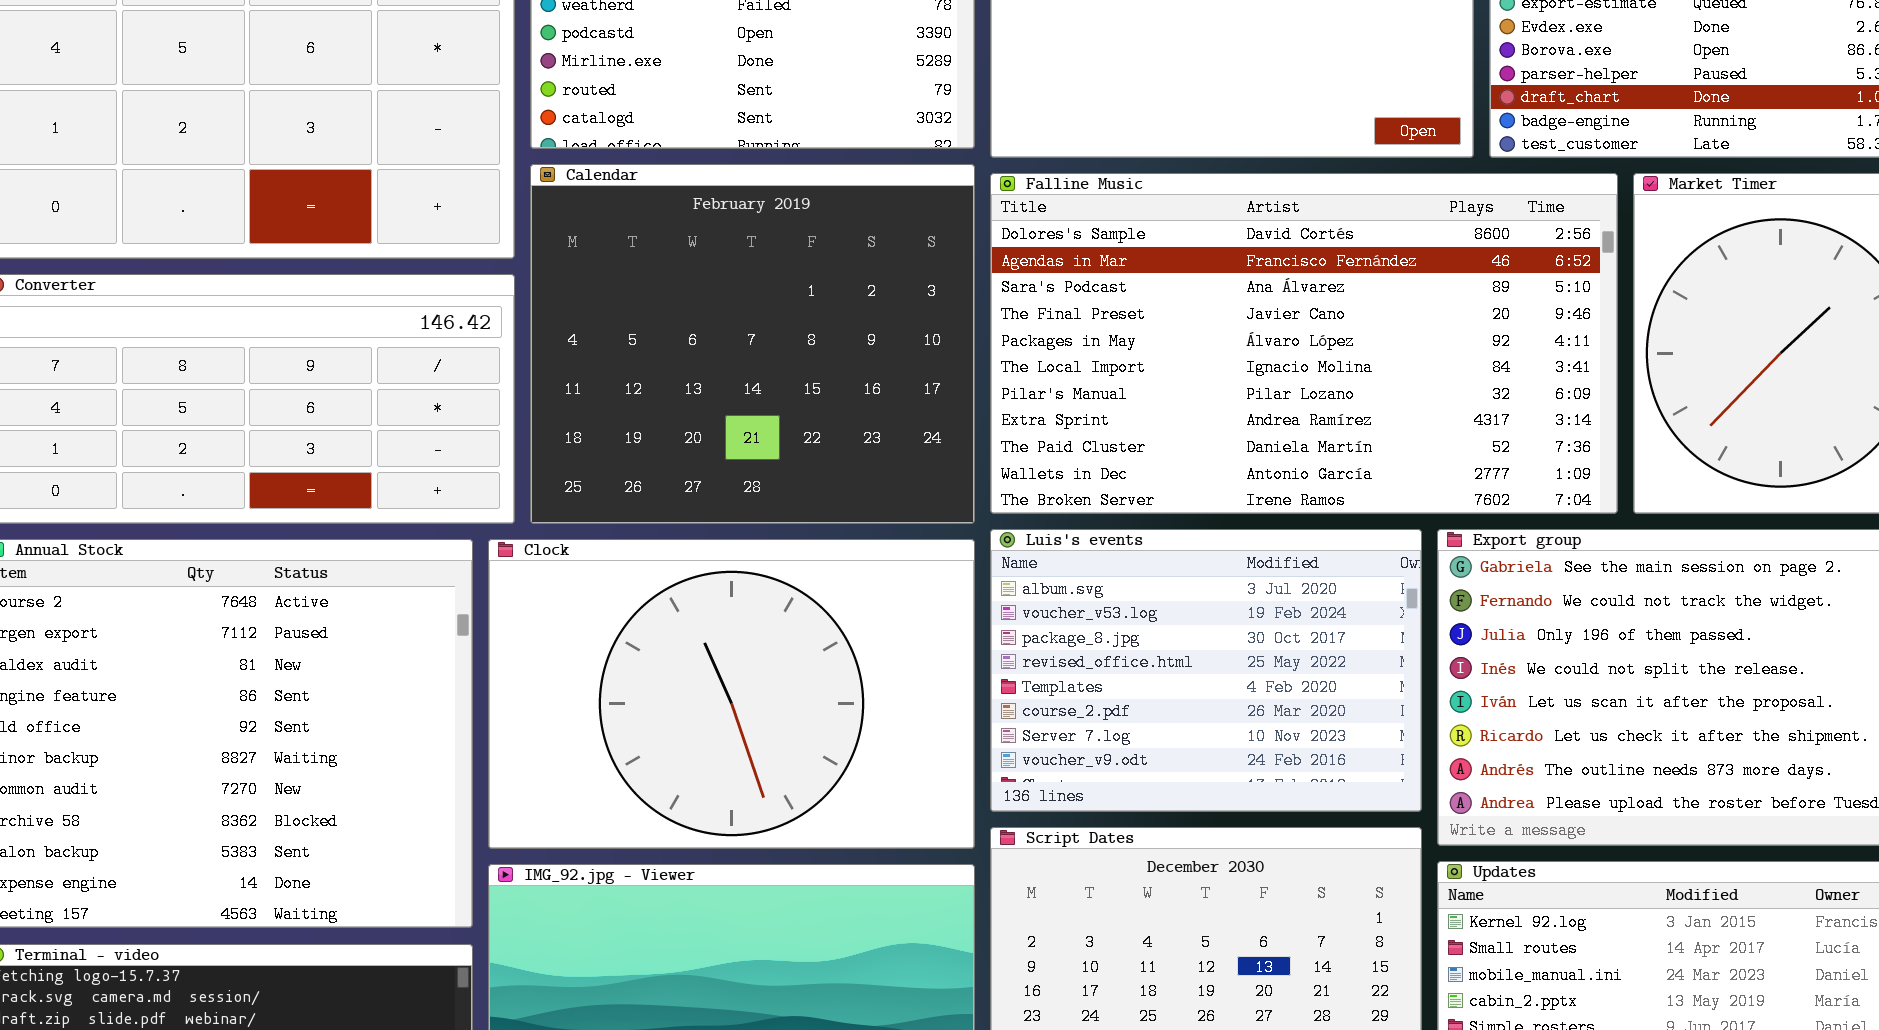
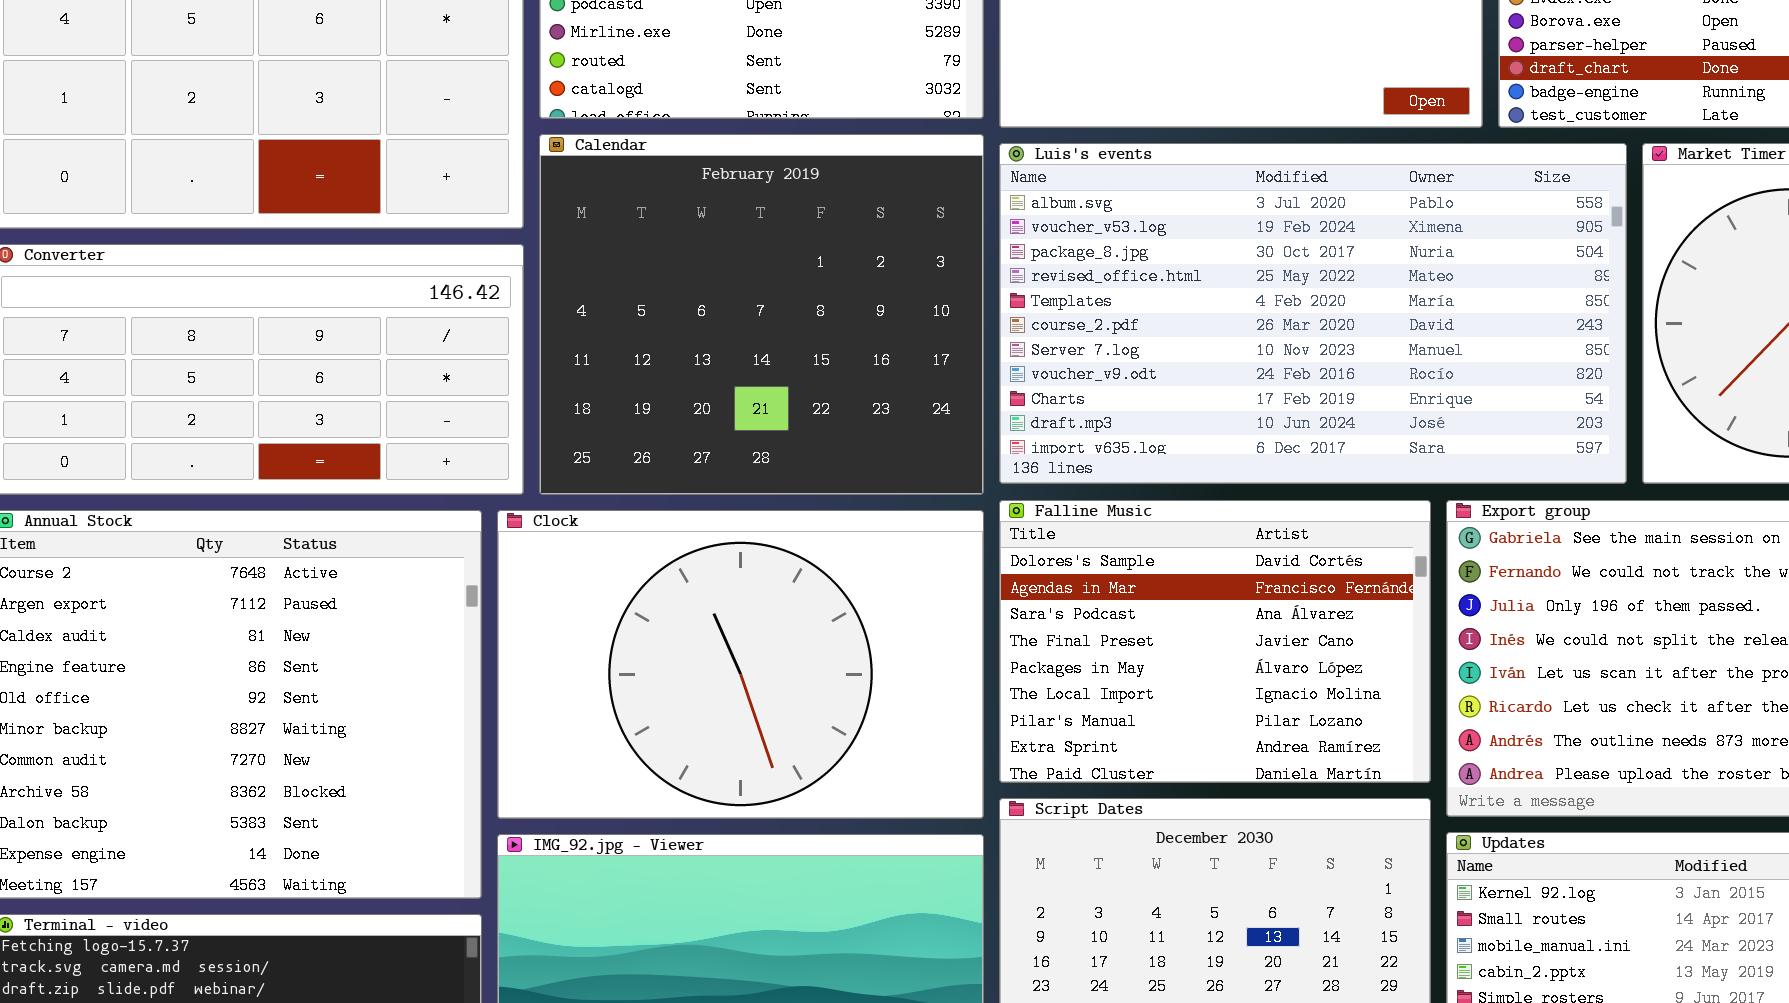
Falline Music: [990,173,1618,514] -> [999,500,1431,783], moved, resized
Luis's events: [990,529,1422,812] -> [999,143,1627,484], moved, resized

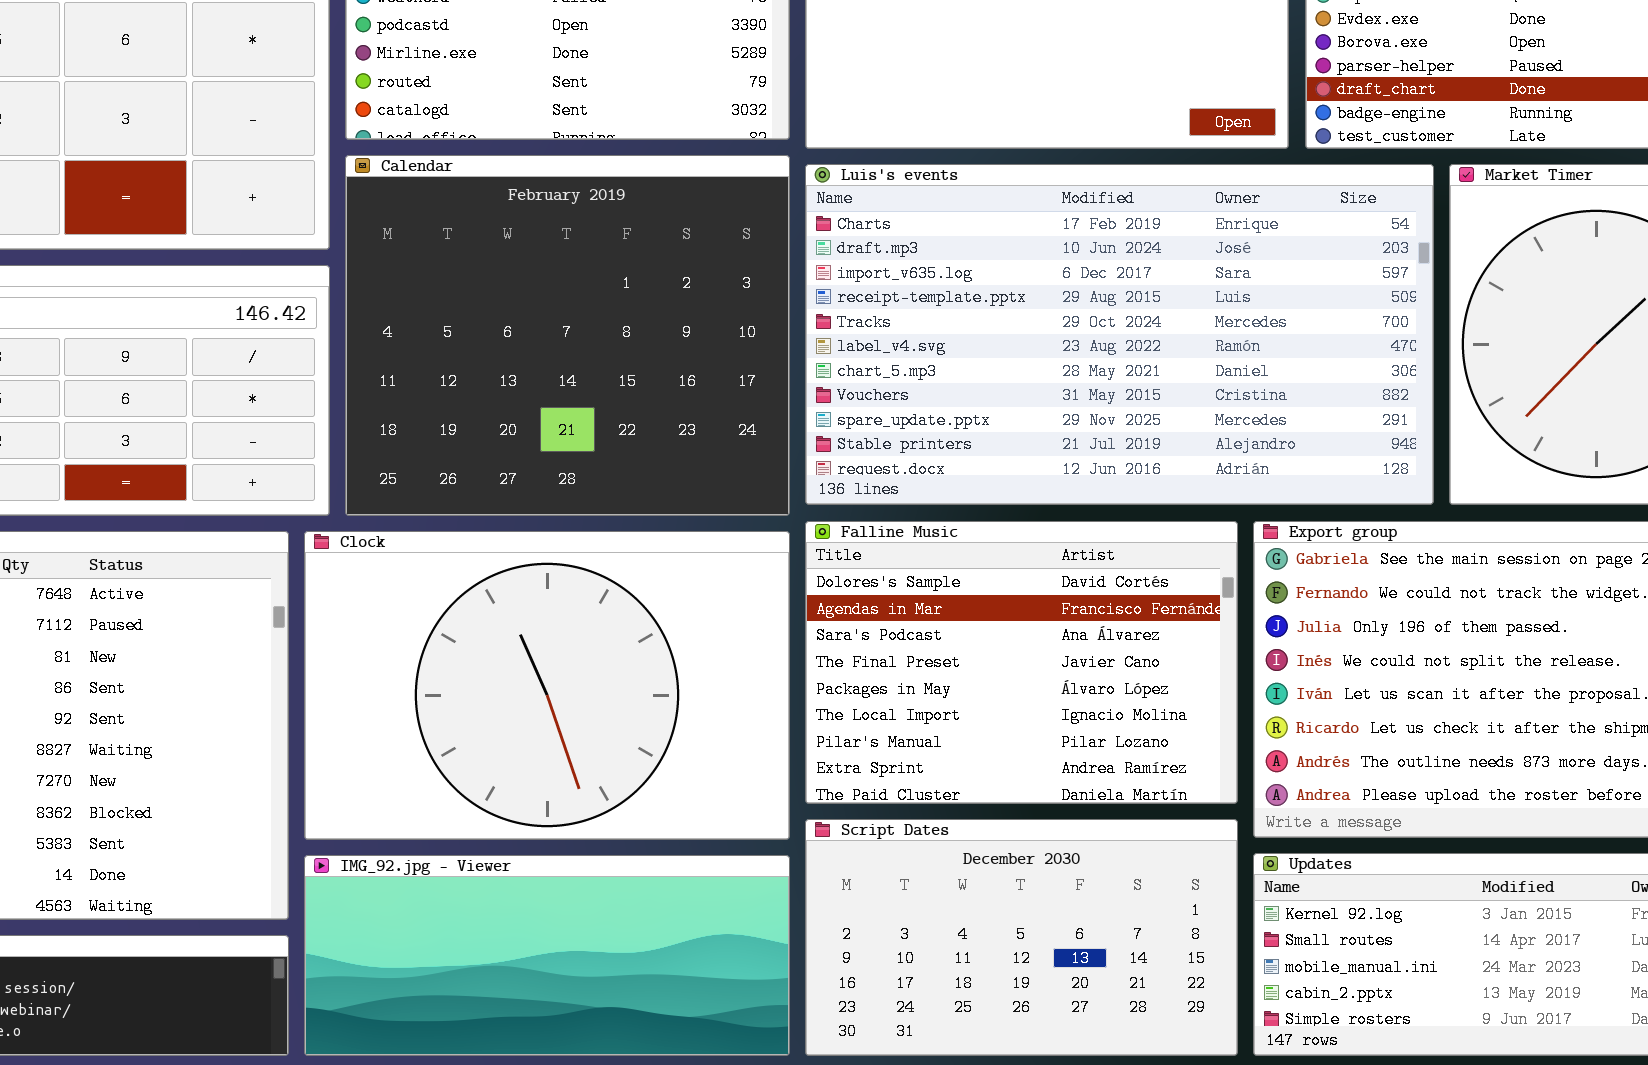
Luis's events: [999,143,1627,484] -> [805,164,1434,505], scrolled down 8 rows

